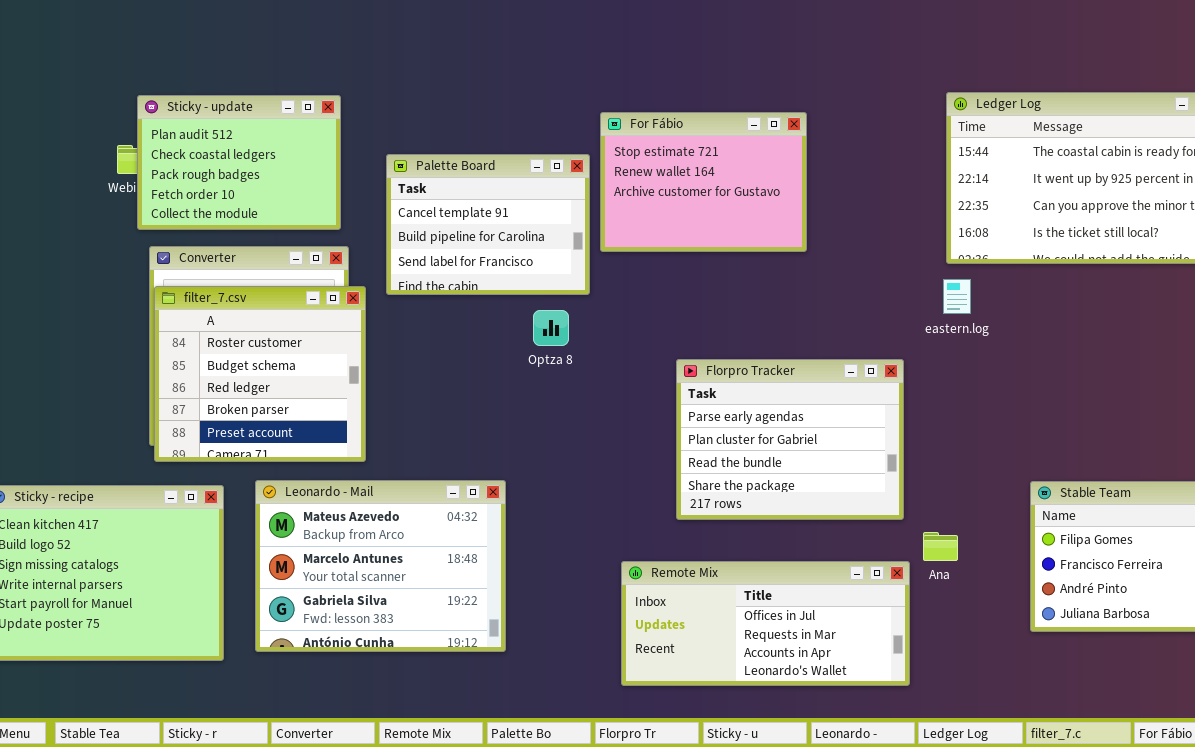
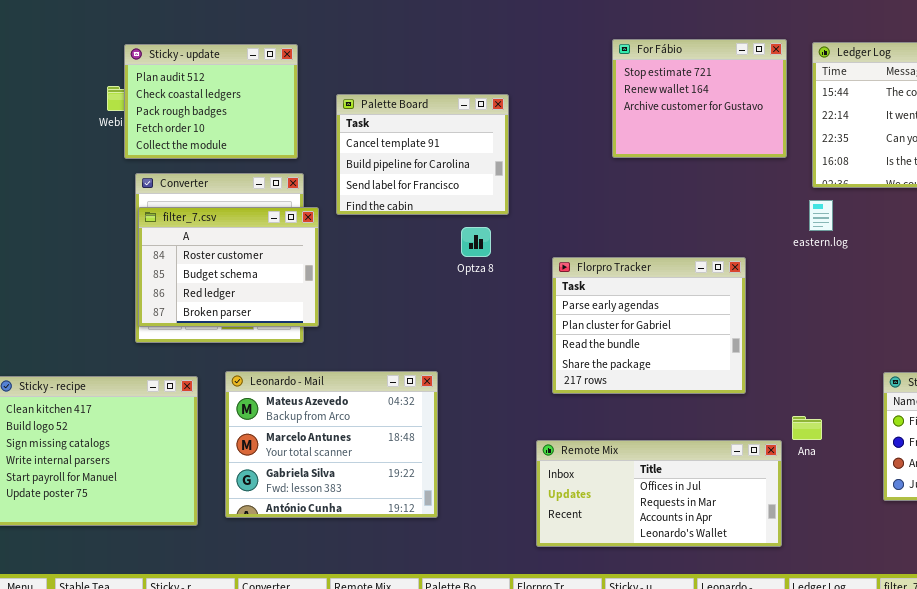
For Fábio: [600,112,807,252] -> [612,39,787,158], moved
filter_7.csv: [154,286,366,462] -> [138,207,319,327], resized
Florpro Tracker: [676,359,904,520] -> [552,257,746,394], moved

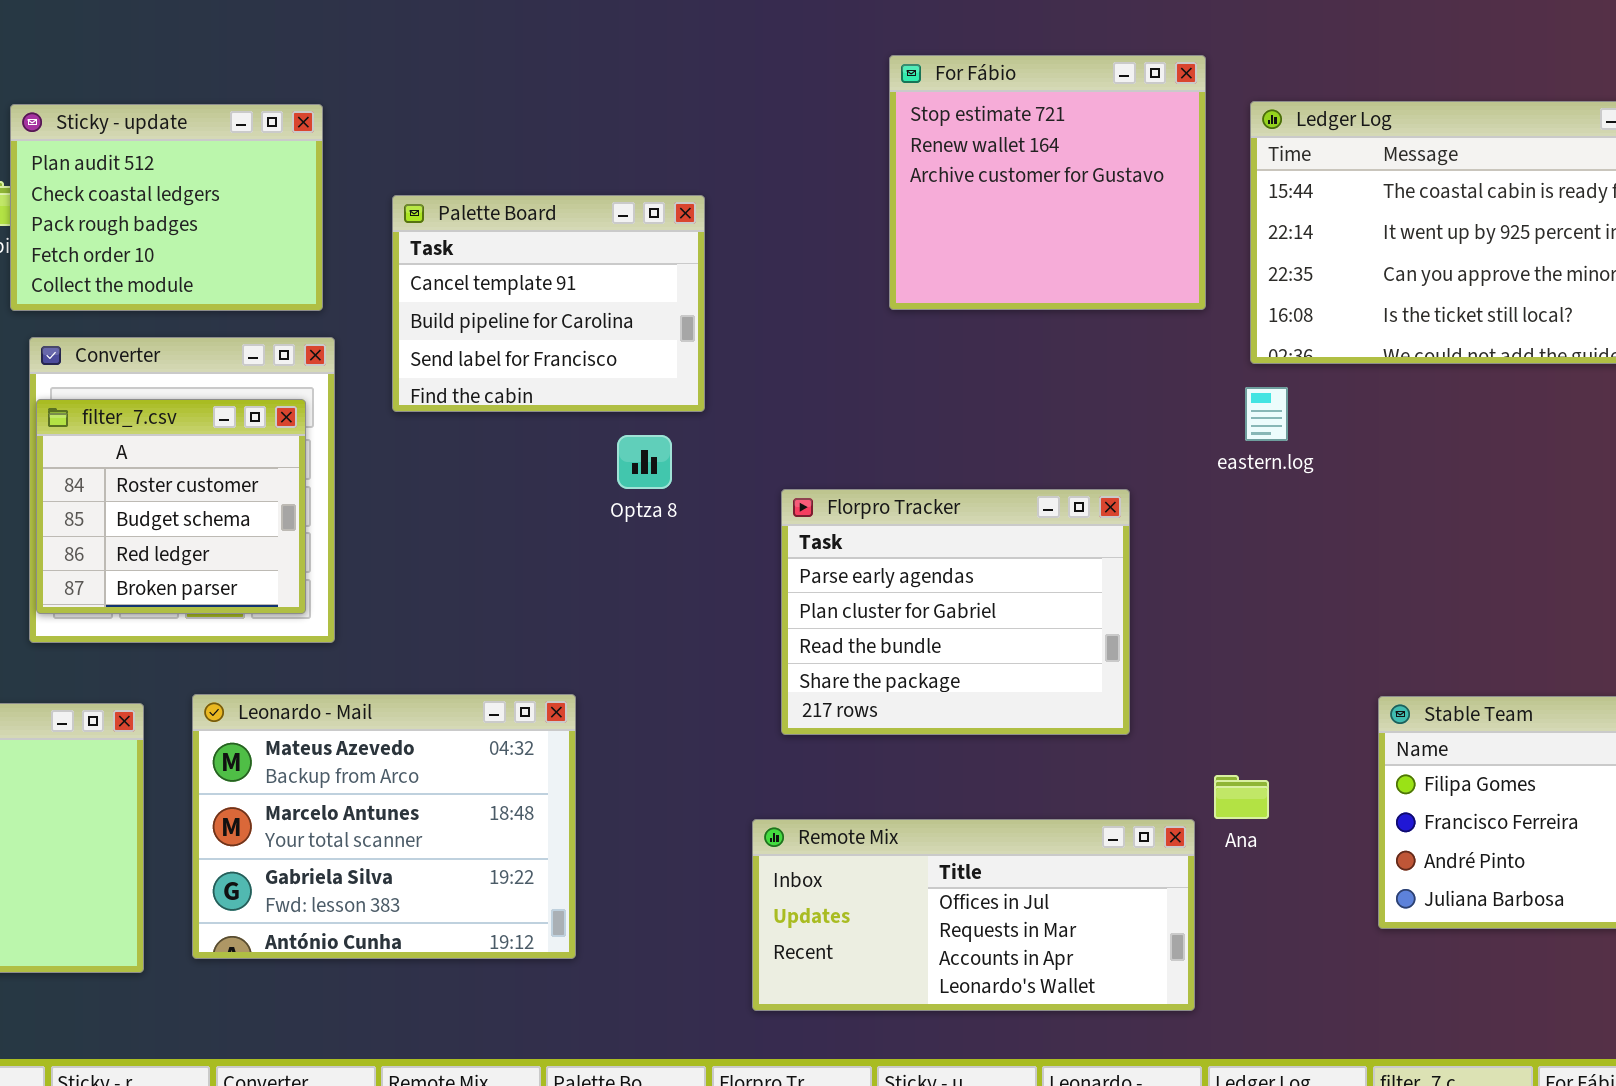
For Fábio: [612,39,787,158] -> [889,55,1206,310], resized
filter_7.csv: [138,207,319,327] -> [36,399,306,614], resized

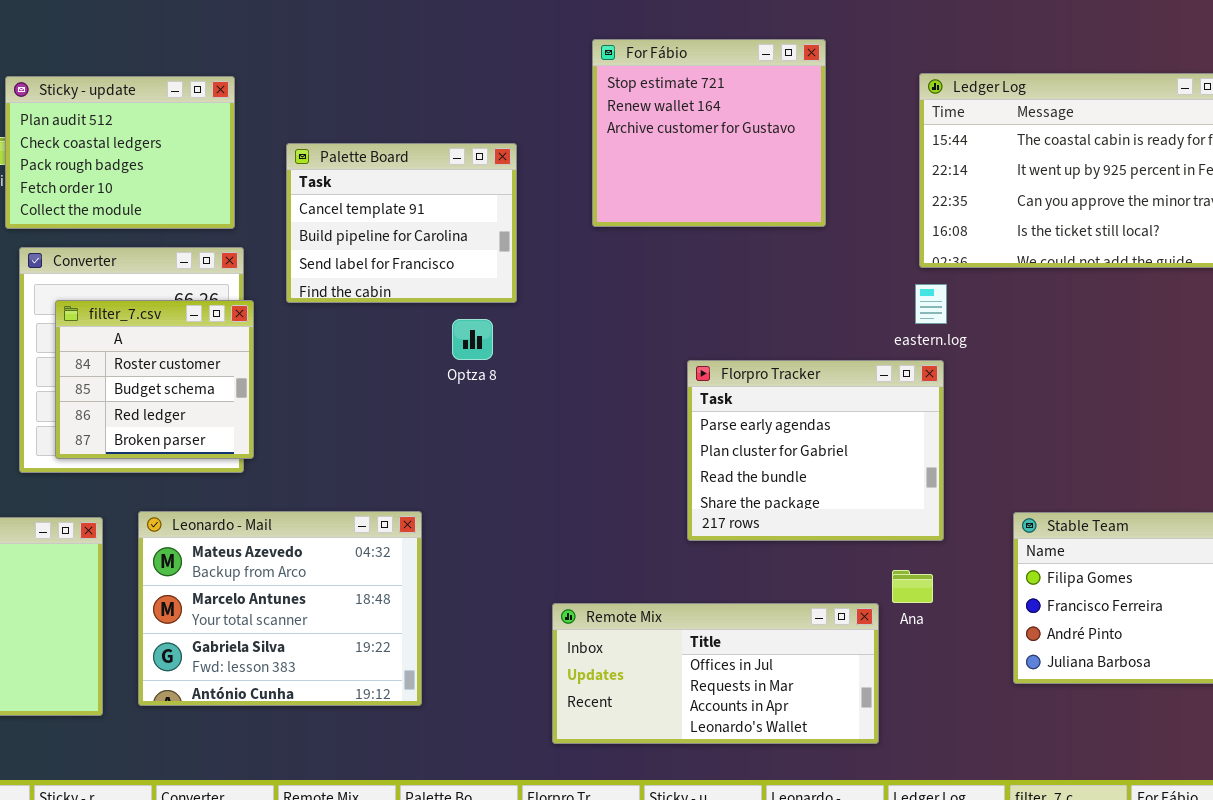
For Fábio: [889,55,1206,310] -> [592,39,826,227], moved
filter_7.csv: [36,399,306,614] -> [55,300,254,459], moved
Florpro Tracker: [781,489,1130,735] -> [687,360,944,541], moved

